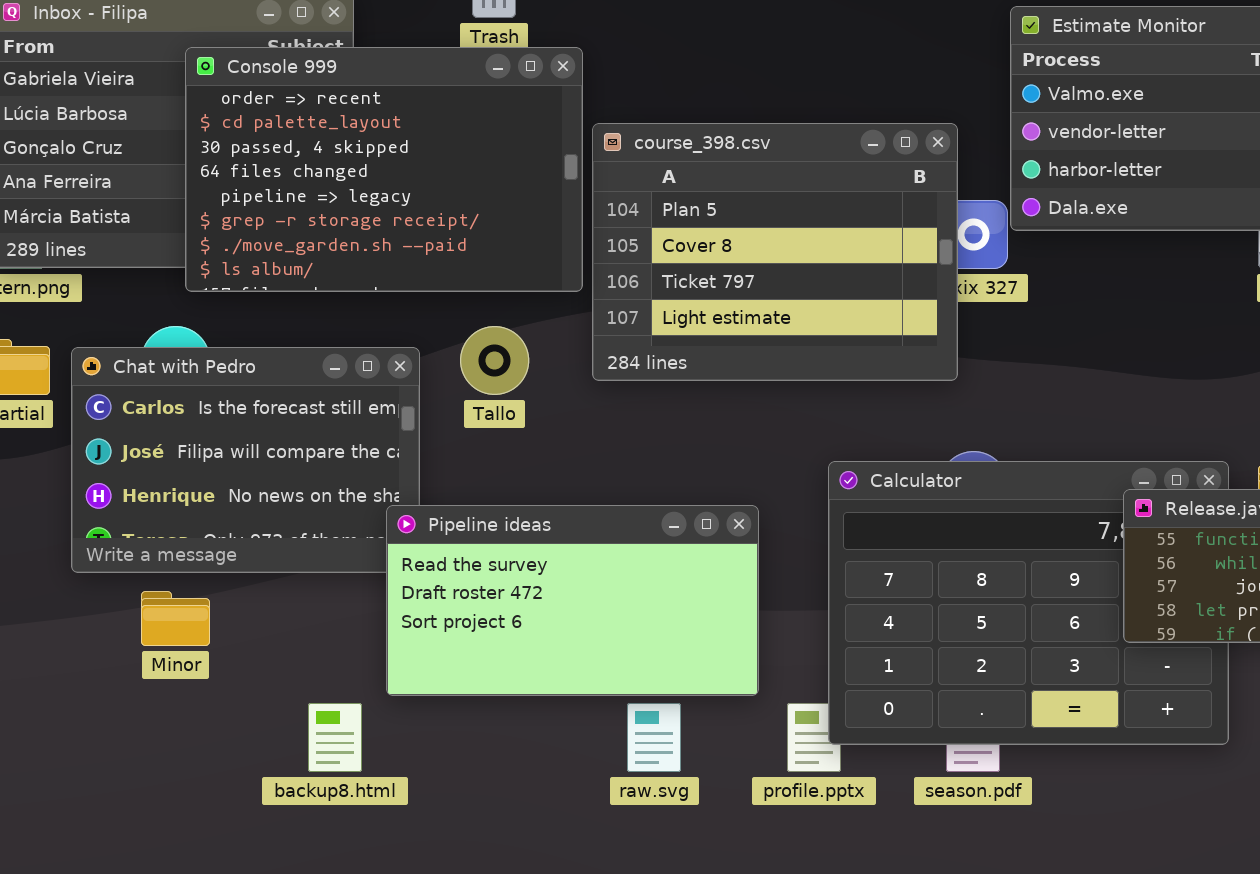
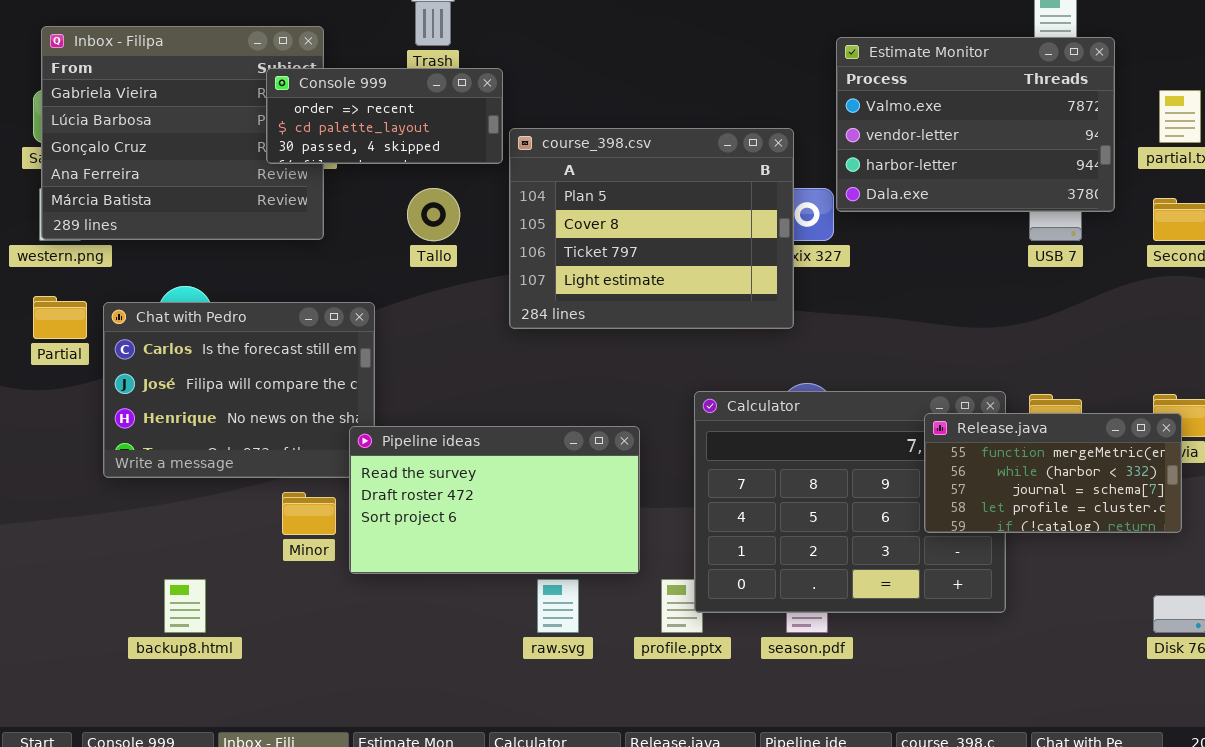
Console 999: [185,47,583,292] -> [266,68,503,164], resized
Tallo: [460,326,529,395] -> [407,188,460,241], moved
Minor: [141,591,210,646] -> [282,492,336,535], moved
backup8.html: [308,703,362,772] -> [164,579,206,633], moved

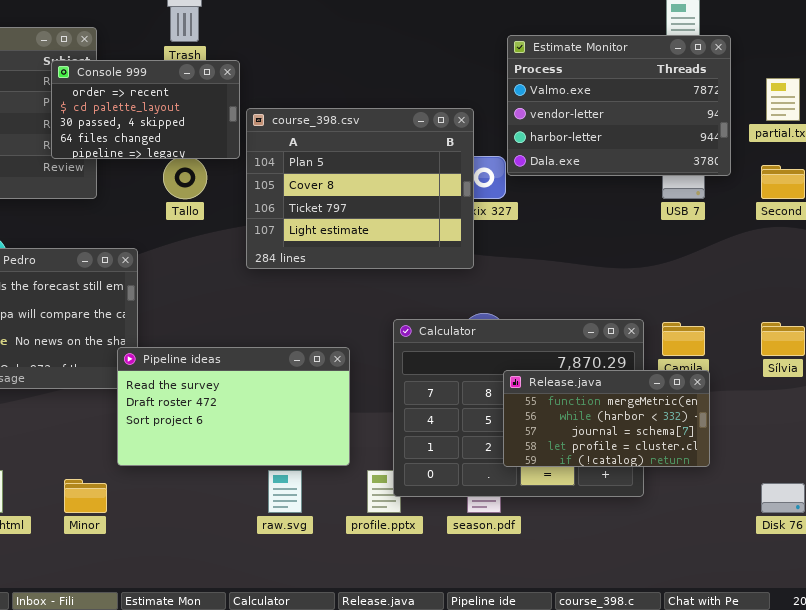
Console 999: [266,68,503,164] -> [51,60,240,159], resized
Release.java: [924,413,1182,533] -> [503,370,710,467], moved
Minor: [282,492,336,535] -> [64,479,107,513], moved

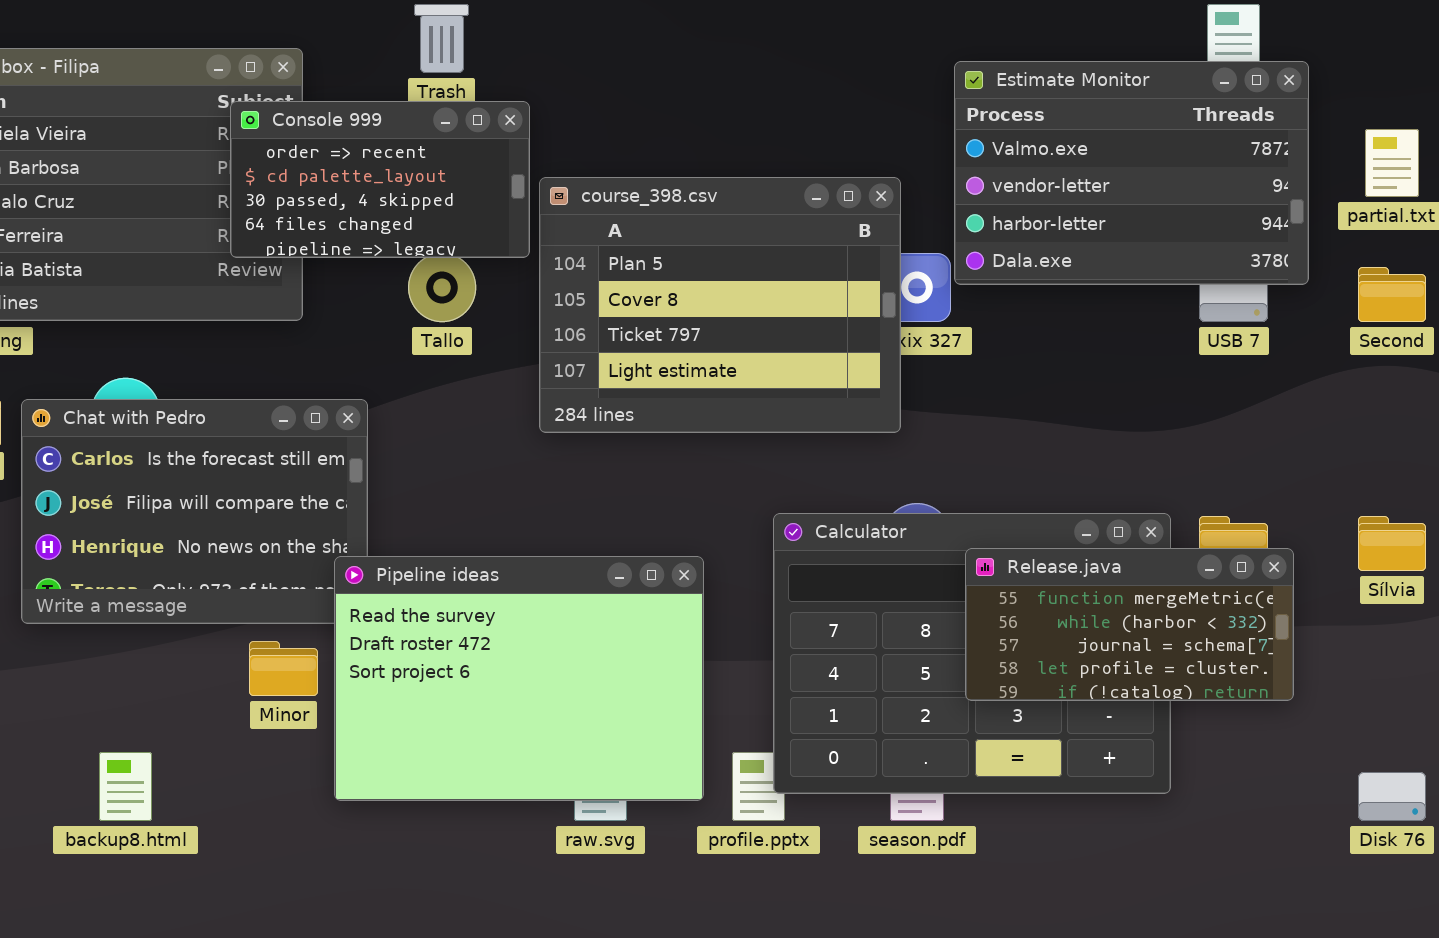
Pipeline ideas: [117,347,350,466] -> [334,556,704,801], resized
Release.java: [503,370,710,467] -> [965,548,1294,701], moved
Minor: [64,479,107,513] -> [249,641,318,696], moved

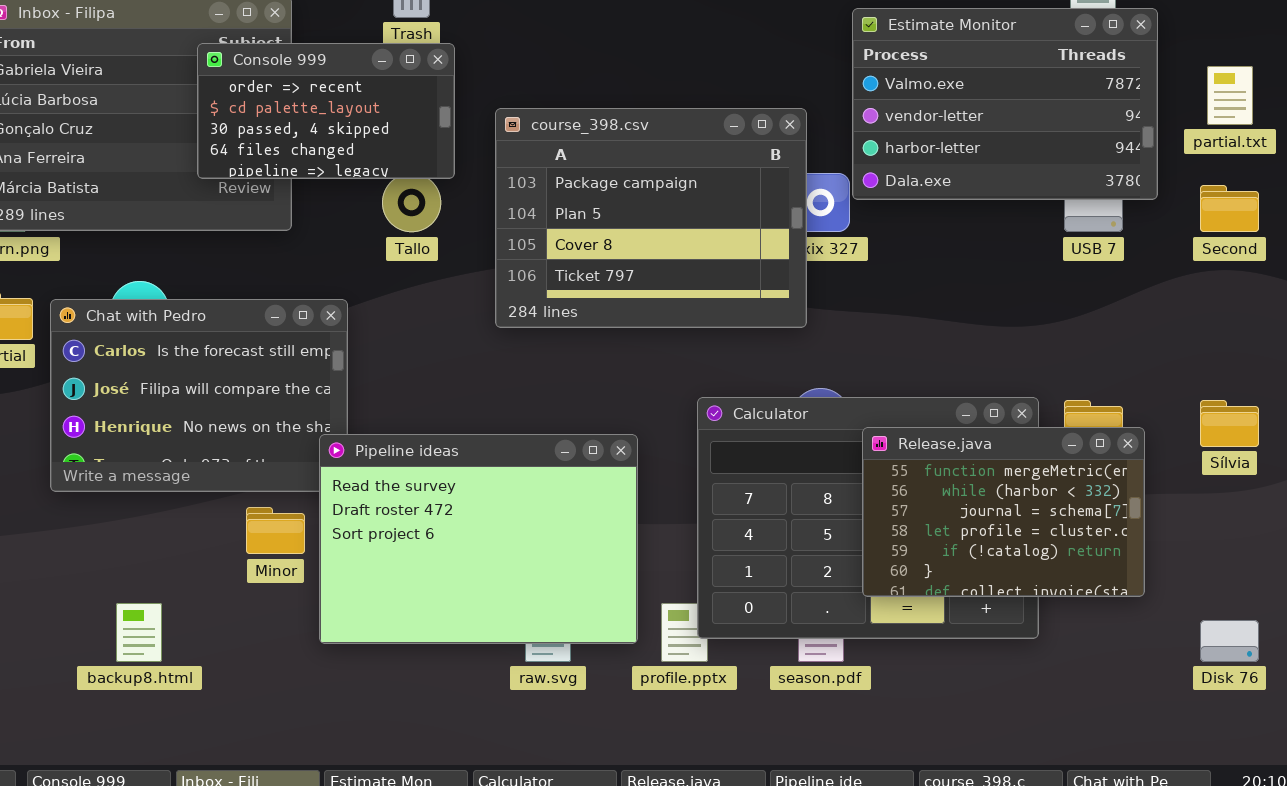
Console 999: [230,101,530,258] -> [197,43,455,179], moved
course_398.csv: [539,177,901,433] -> [495,108,807,328], scrolled up 1 row
Release.java: [965,548,1294,701] -> [862,427,1145,597], resized

